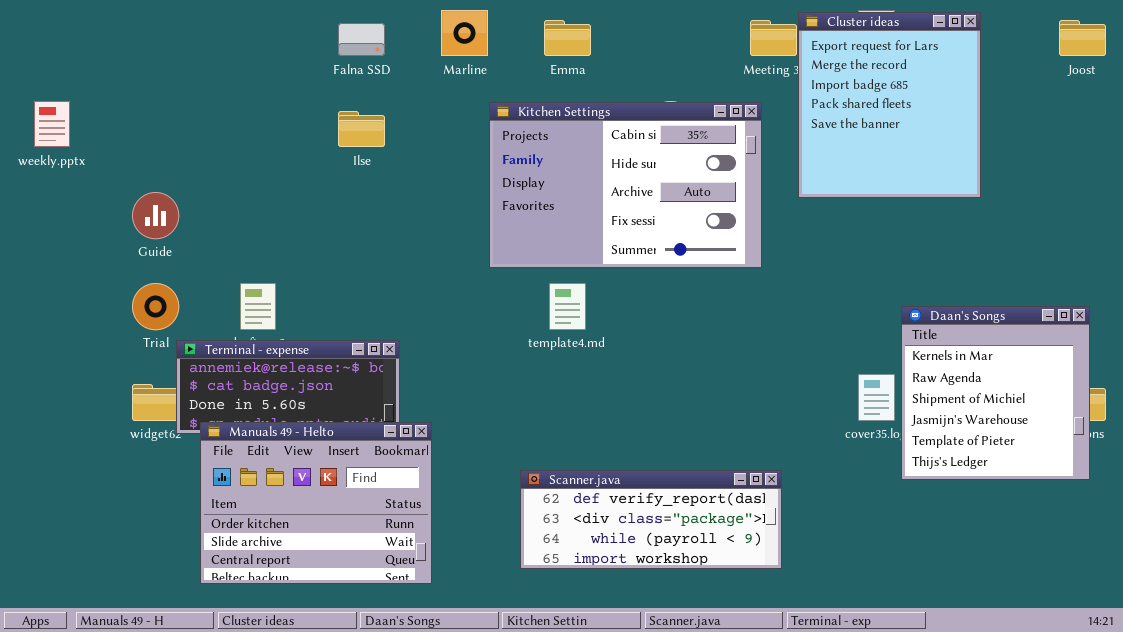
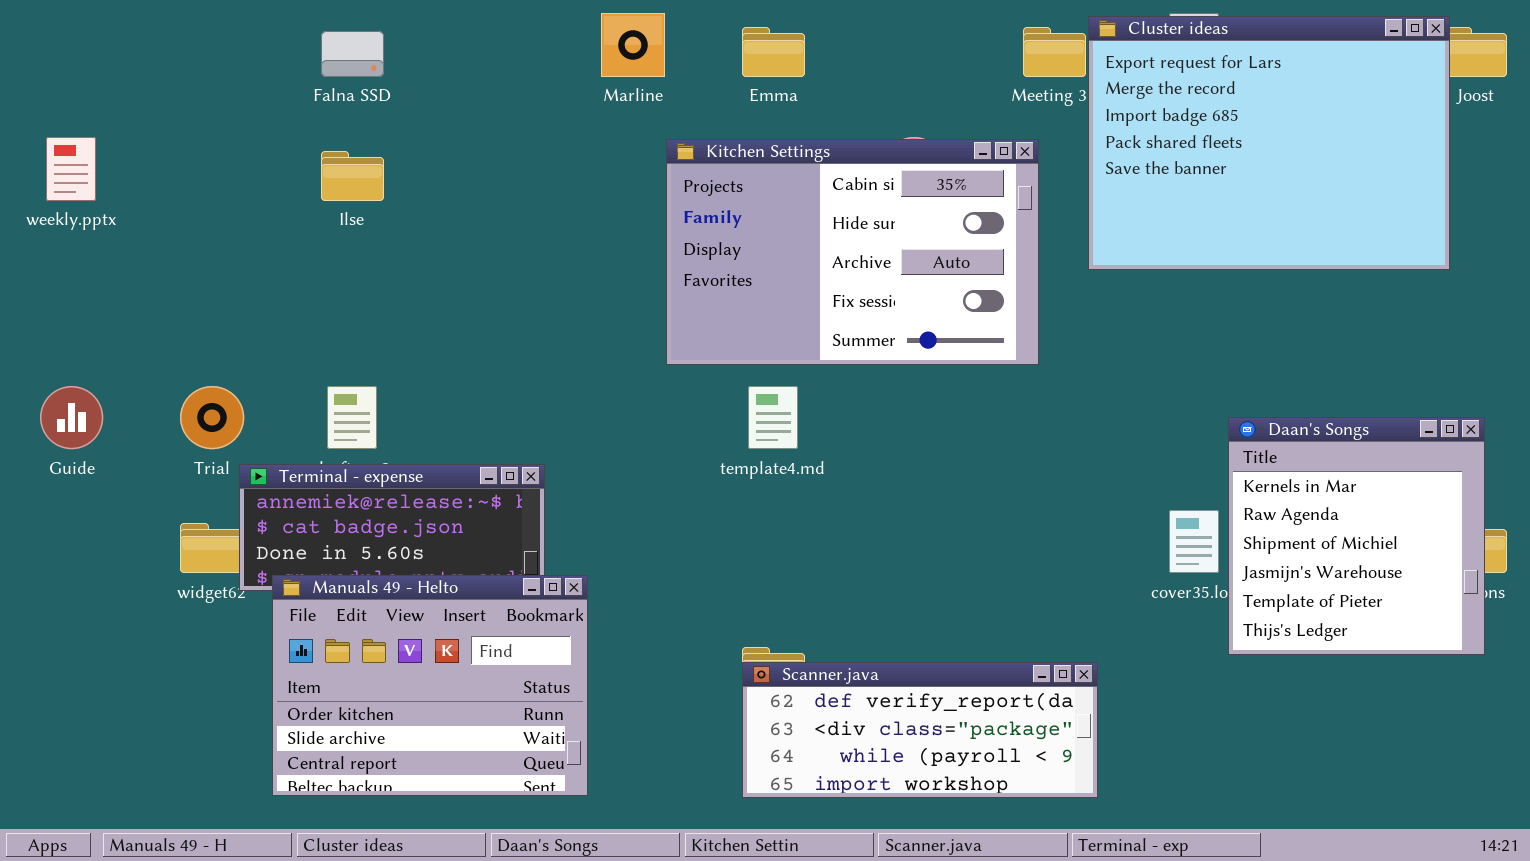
Cluster ideas: [798,12,981,198] -> [1088,16,1450,270], resized
Falna SSD: [338,23,385,56] -> [321,31,384,77], moved
Ilse: [338,111,385,147] -> [321,151,384,201], moved
Guide: [132,192,179,239] -> [40,386,103,449], moved
Scanner.java: [520,470,782,569] -> [742,662,1098,798], moved

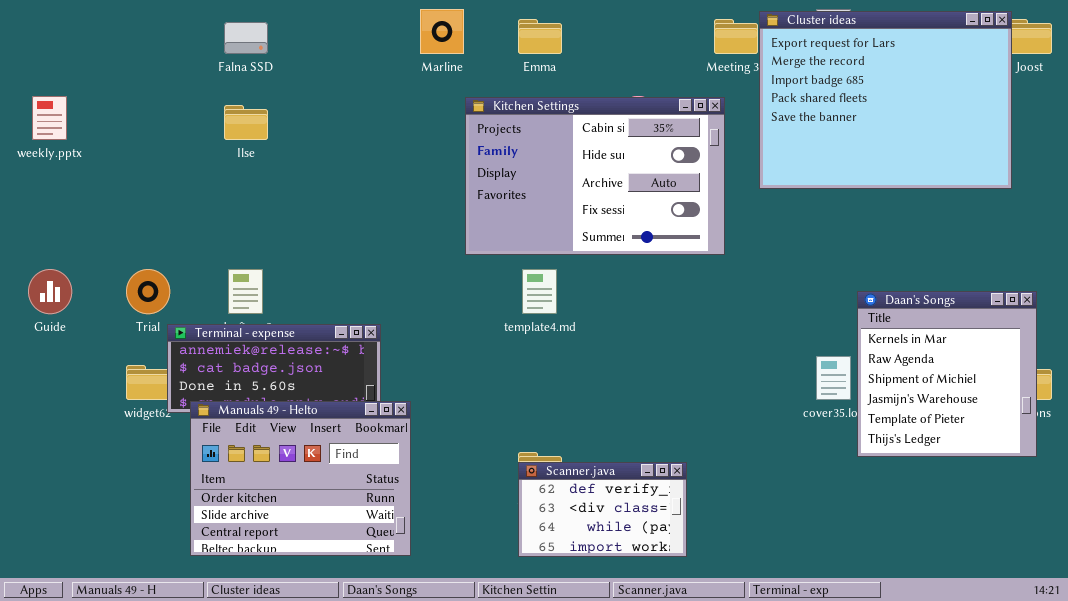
Scanner.java: [742,662,1098,798] -> [518,462,687,557], resized

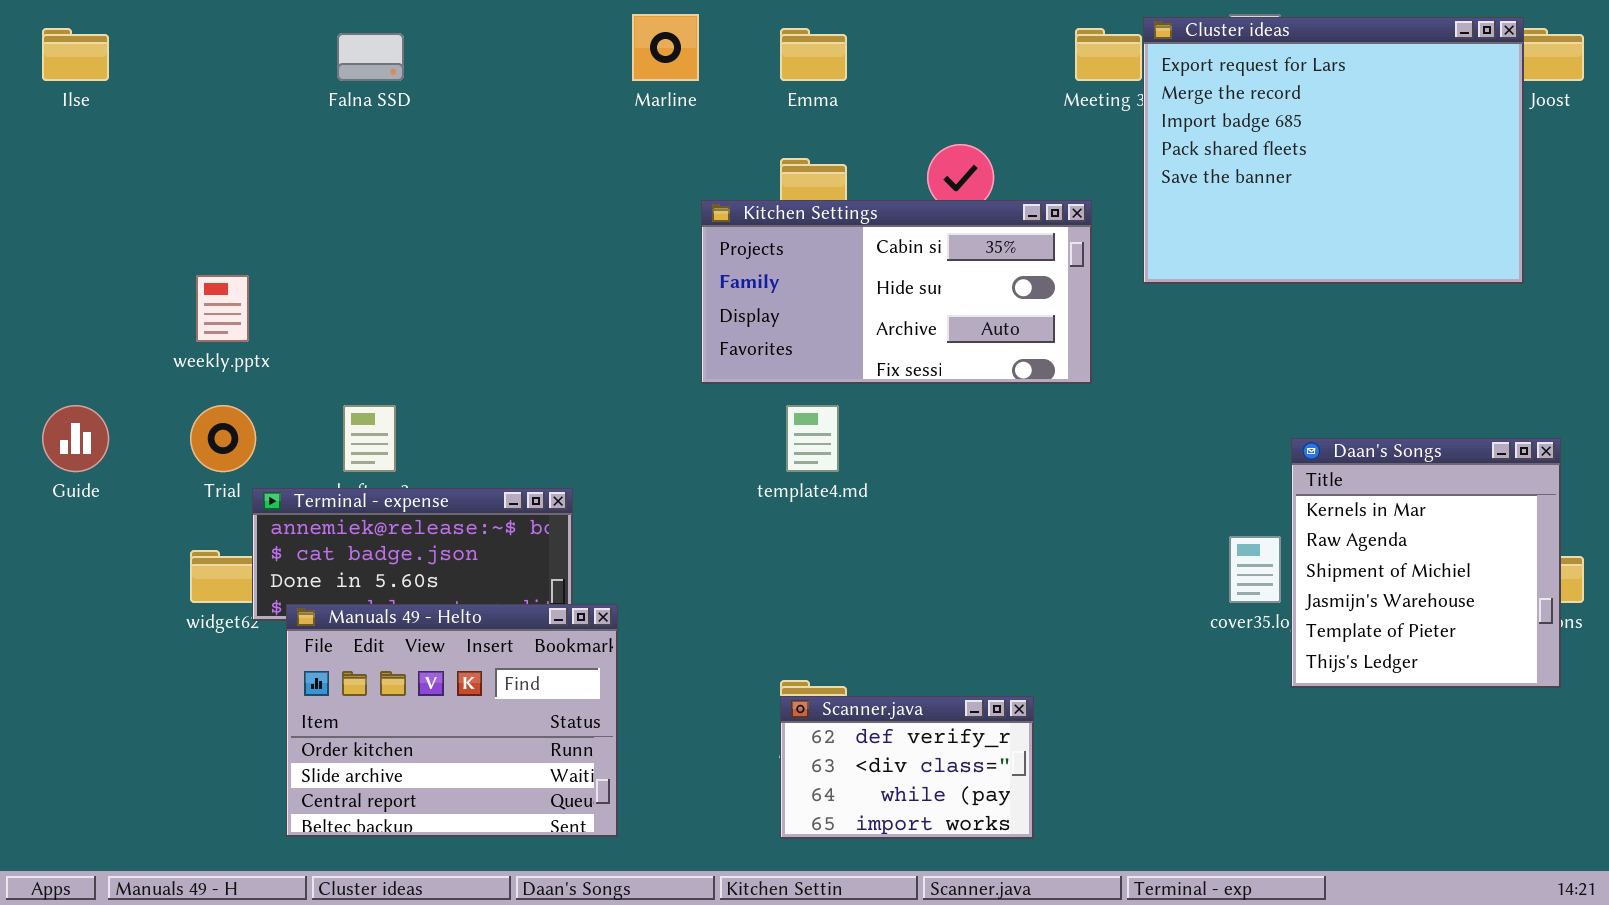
weekly.pptx: [32,96,67,140] -> [196,275,249,342], moved
Kitchen Settings: [465,97,725,255] -> [701,200,1092,384], resized
Ilse: [224,105,268,140] -> [42,28,109,81], moved

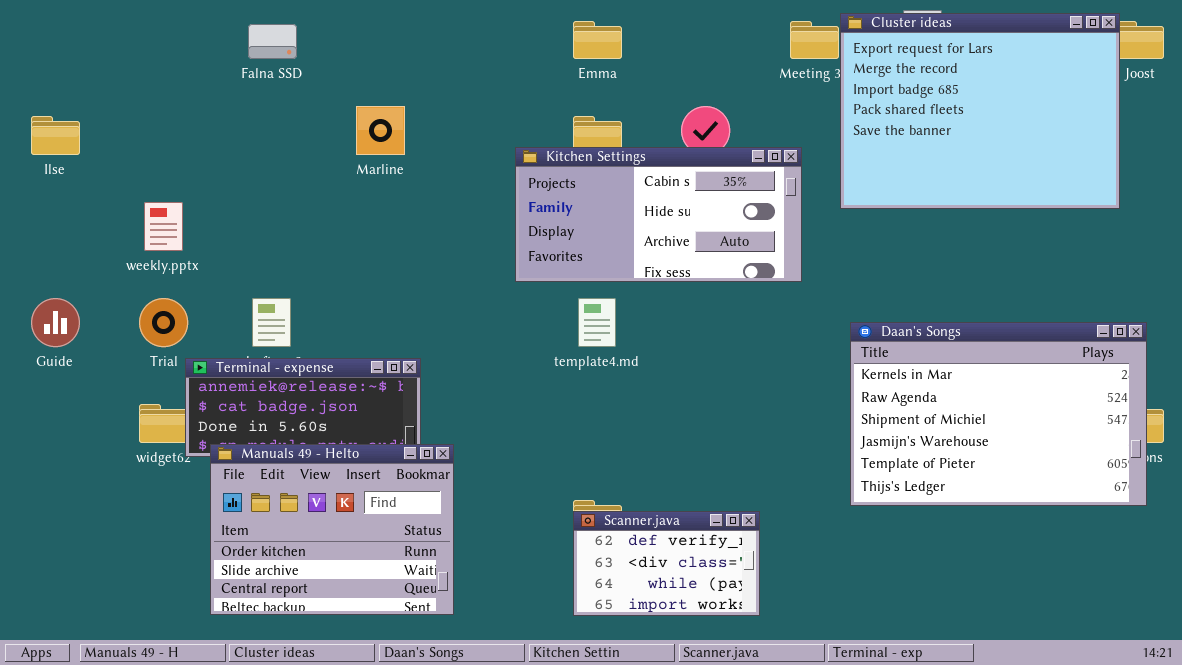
Marline: [632,14,699,81] -> [356,106,405,155], moved
Ilse: [42,28,109,81] -> [31,116,80,155], moved
Daan's Songs: [1291,438,1561,688] -> [850,322,1147,506], resized

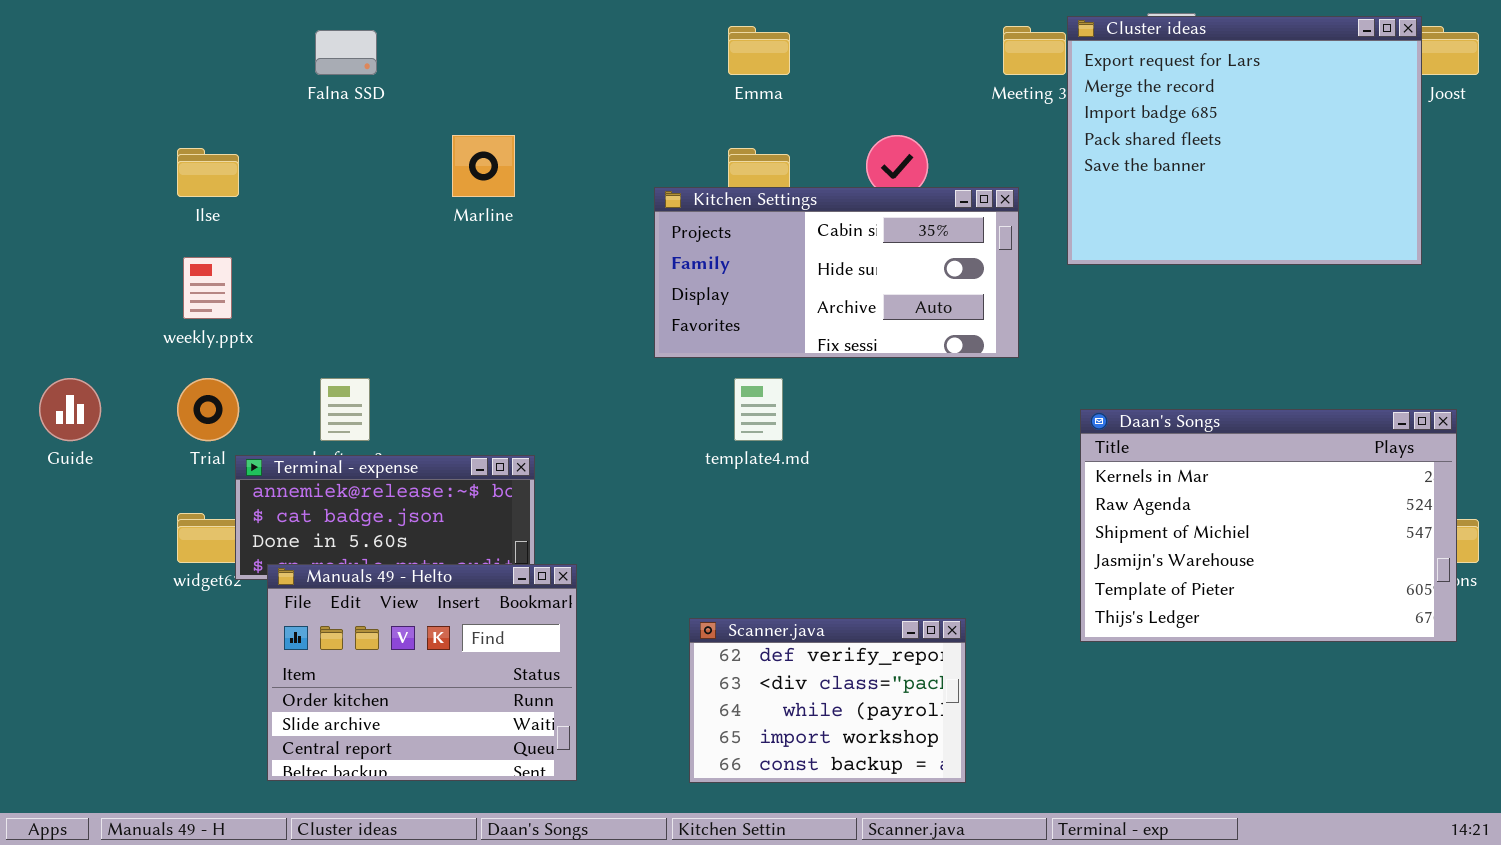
Ilse: [31,116,80,155] -> [177,148,239,197], moved
Scanner.java: [573,511,760,616] -> [689,618,966,783], resized

